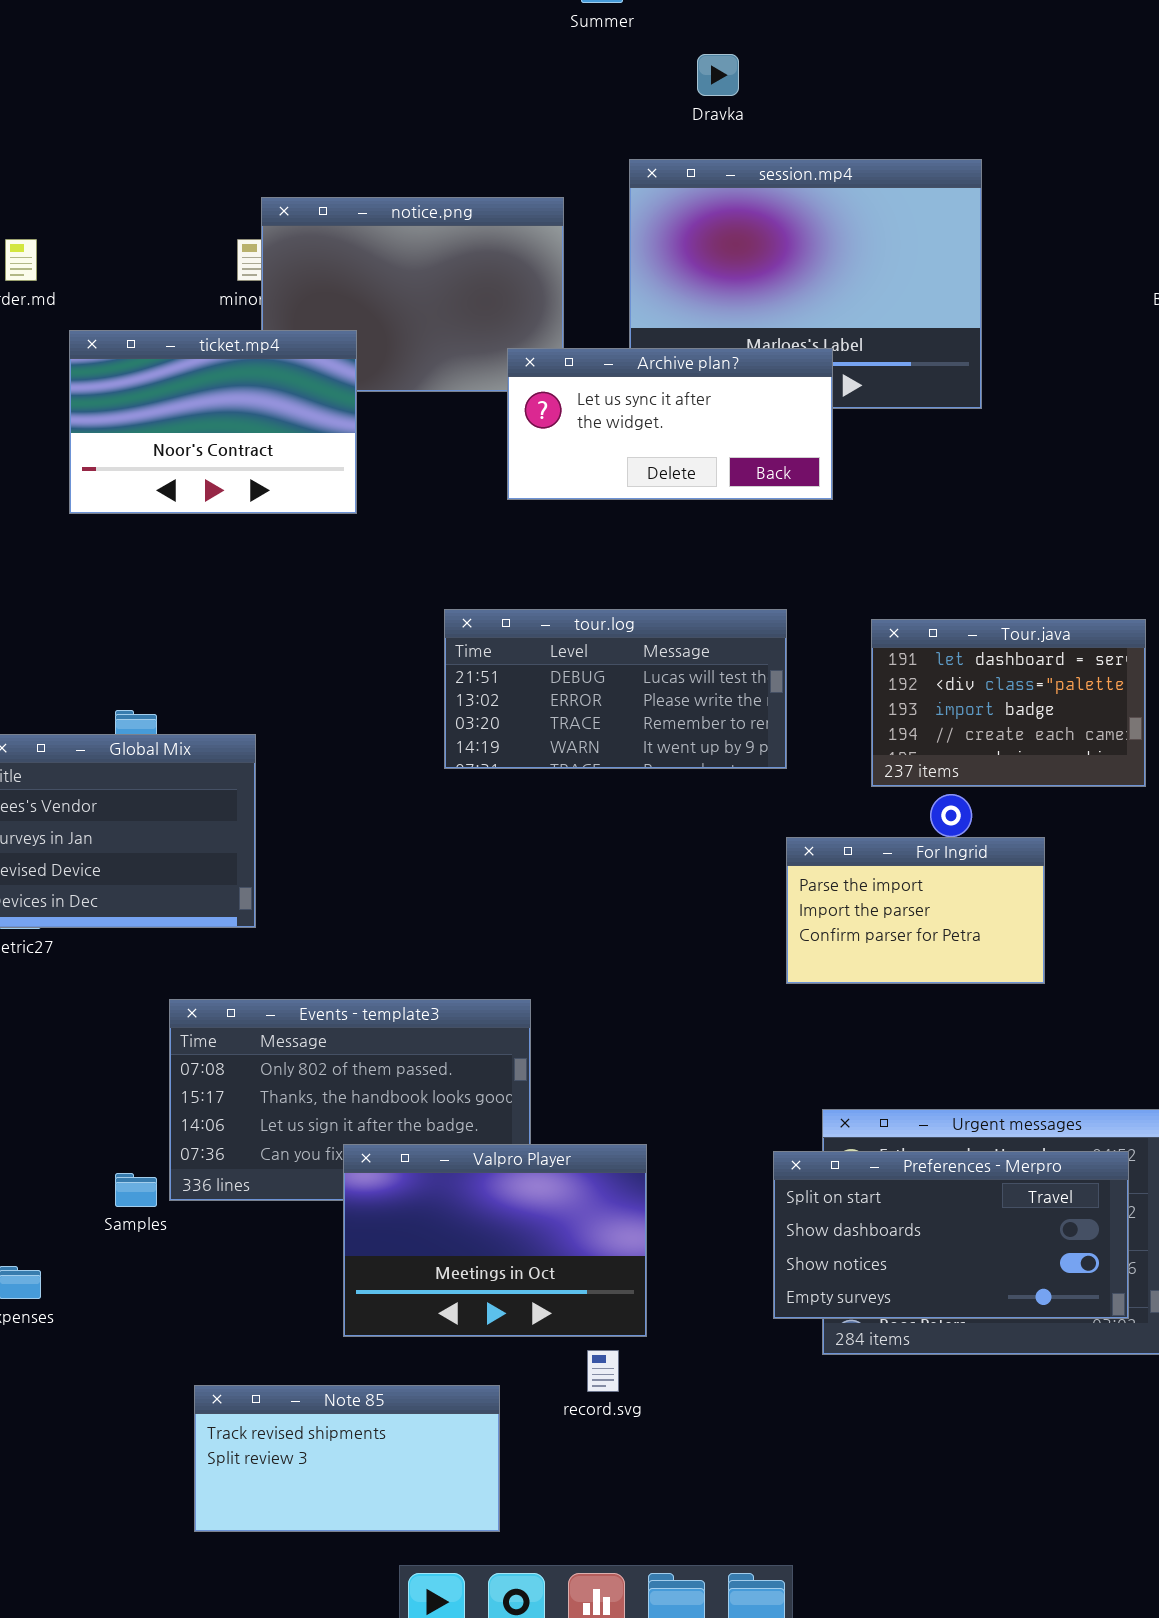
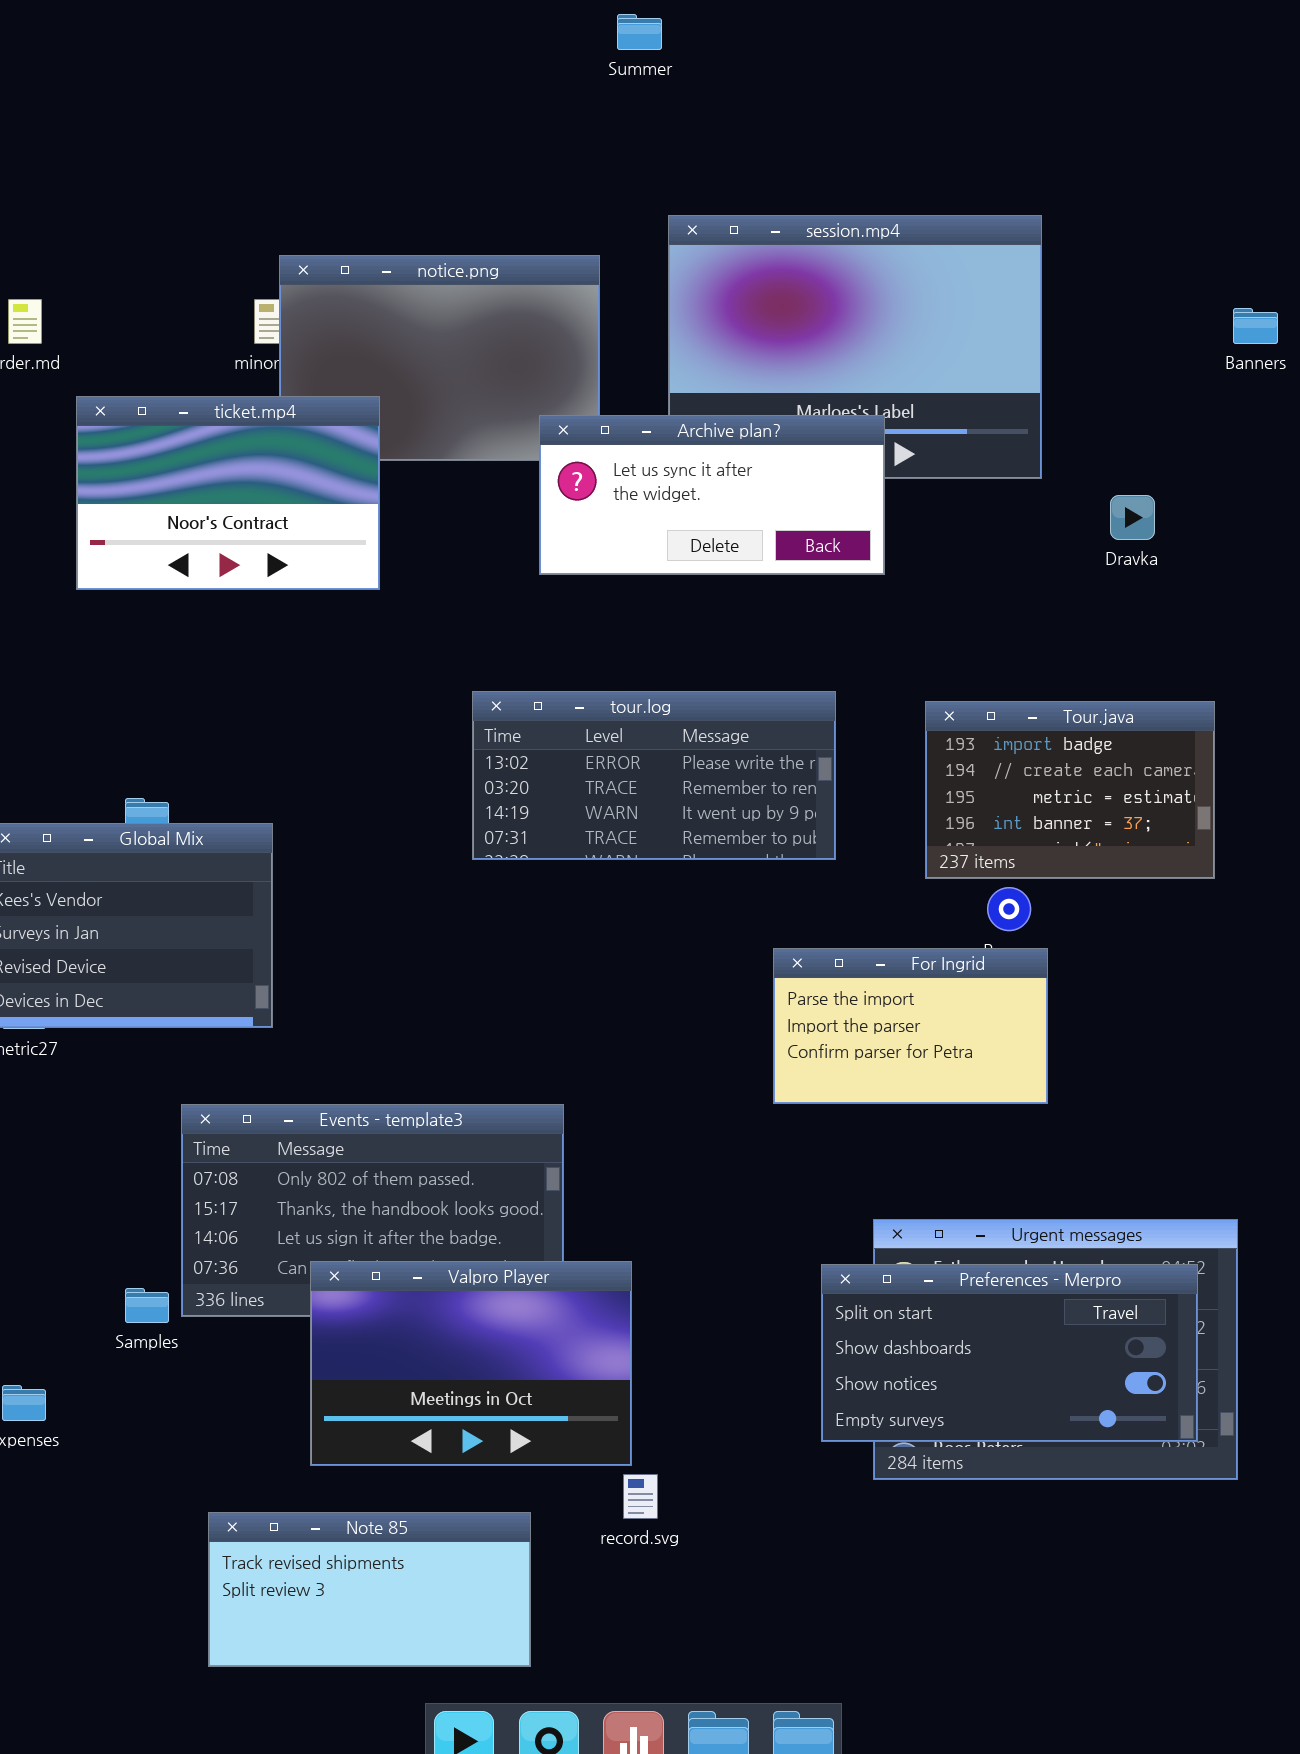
Dravka: [697,54,739,96] -> [1110,495,1155,540], moved
tour.log: [444,609,787,769] -> [472,691,836,860], scrolled down 1 row
Tour.java: [871,619,1146,787] -> [925,701,1215,879], scrolled down 2 rows
For Ingrid: [786,837,1045,984] -> [773,948,1048,1104], moved
Valpro Player: [343,1144,647,1337] -> [310,1261,632,1466], moved

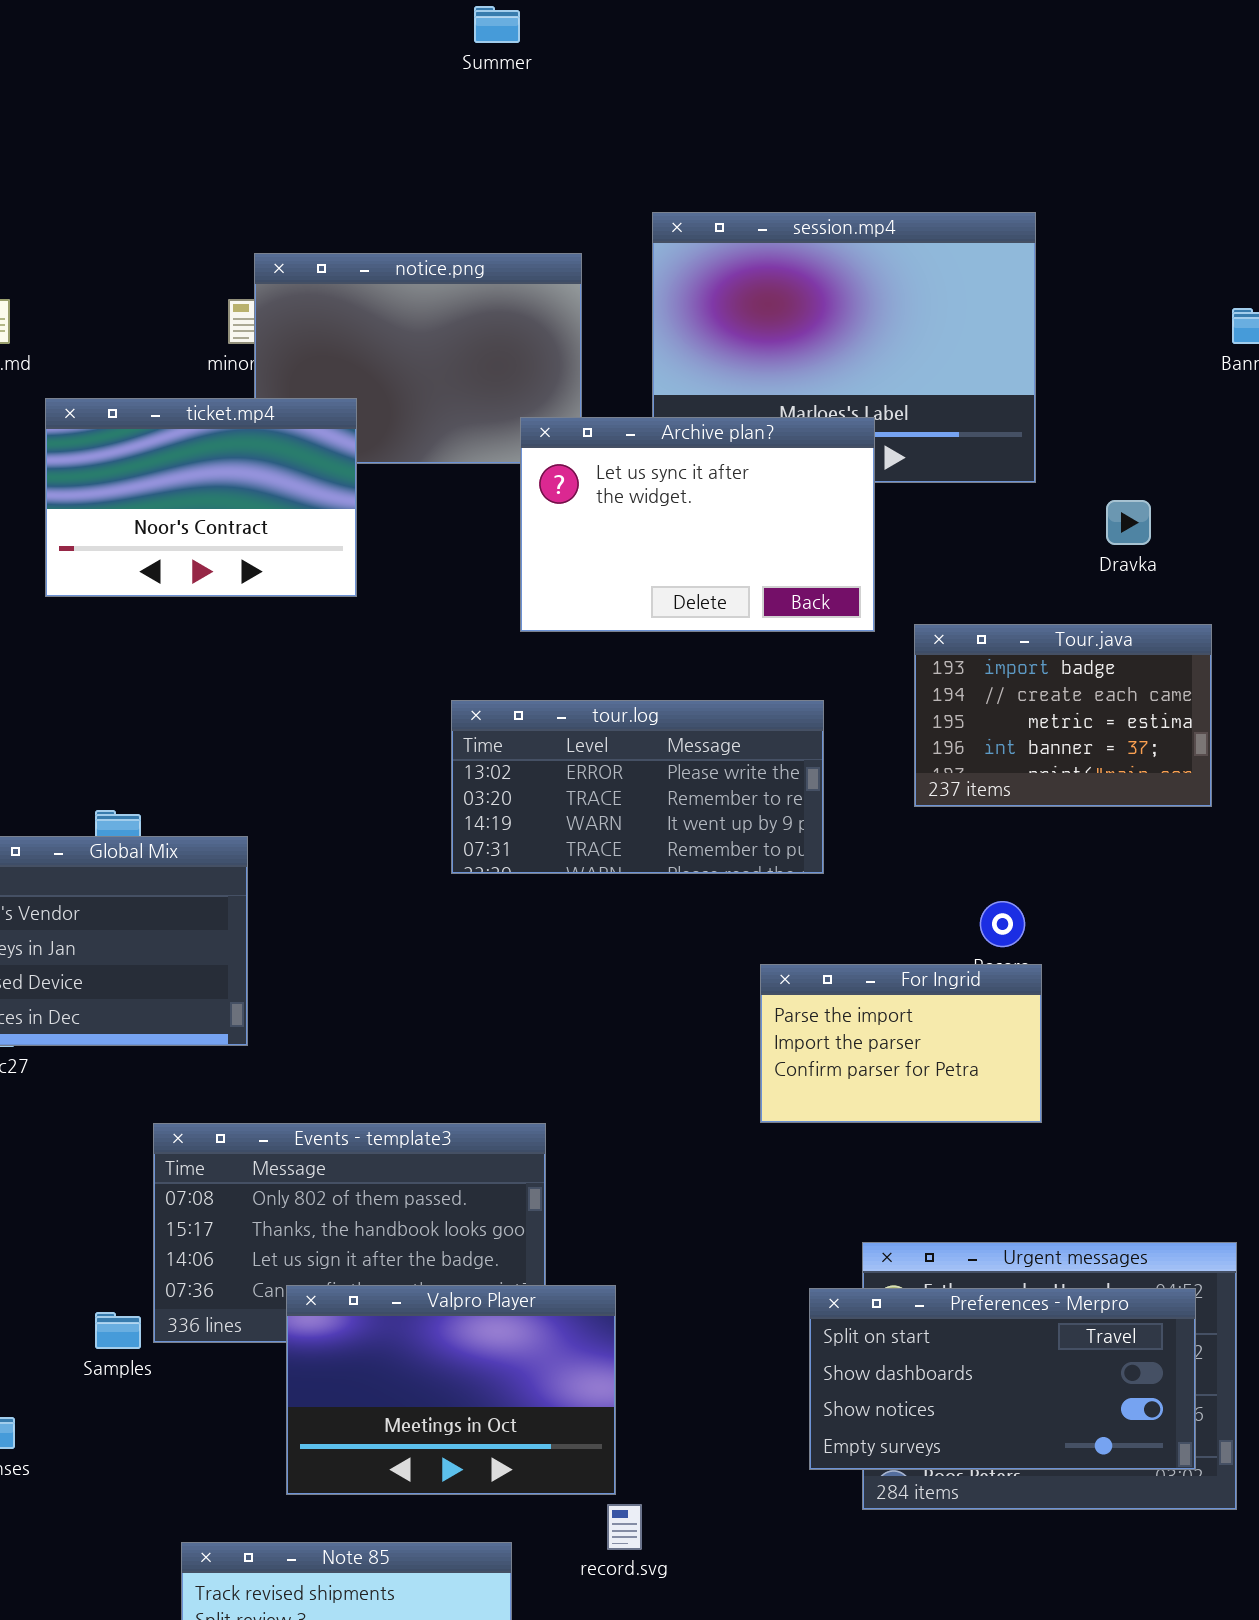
Summer: [617,14,662,50] -> [474,6,520,43], moved
Archive plan?: [539,415,885,575] -> [520,417,875,632], resized
Tour.java: [925,701,1215,879] -> [914,624,1212,807], moved

